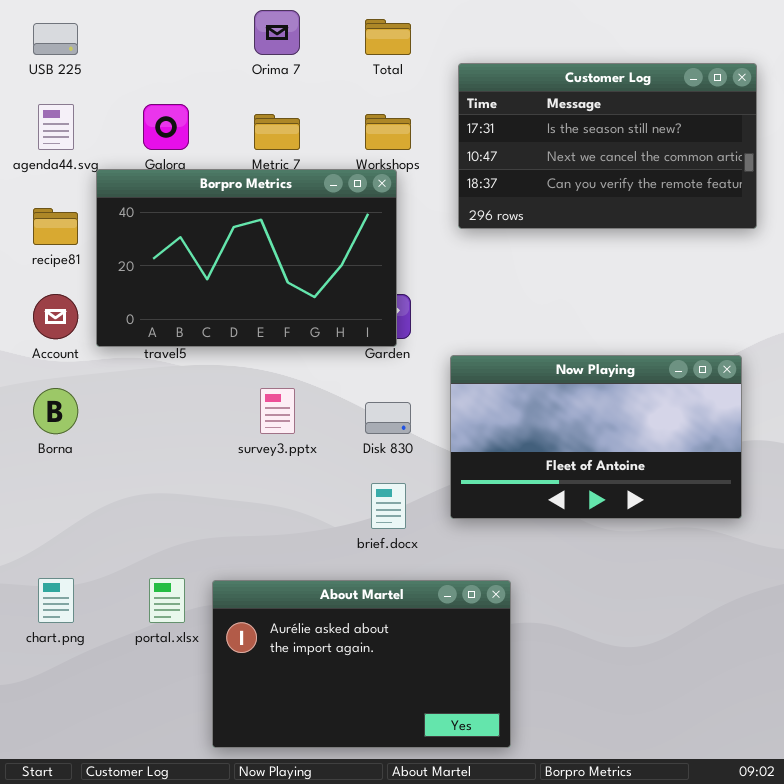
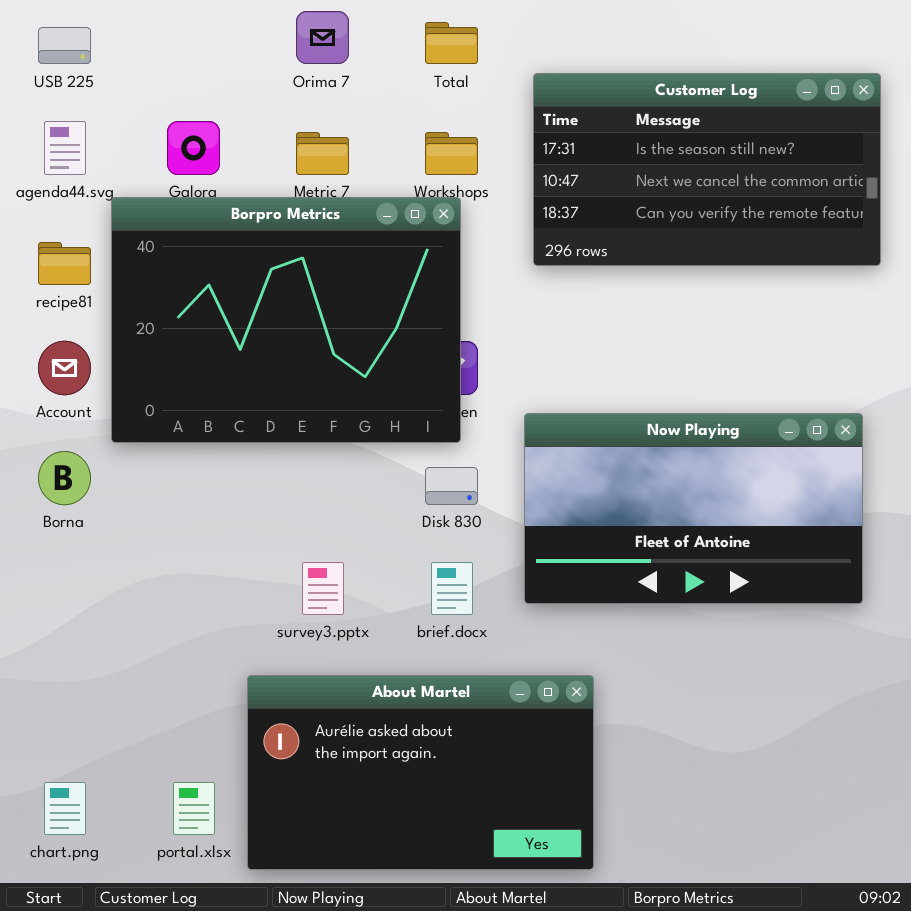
Borpro Metrics: [96,169,397,347] -> [111,197,461,443], resized
survey3.pptx: [260,388,295,434] -> [302,562,344,615], moved
chart.png: [38,578,74,623] -> [44,782,86,835], moved
portal.xlsx: [149,578,185,623] -> [173,782,215,835], moved

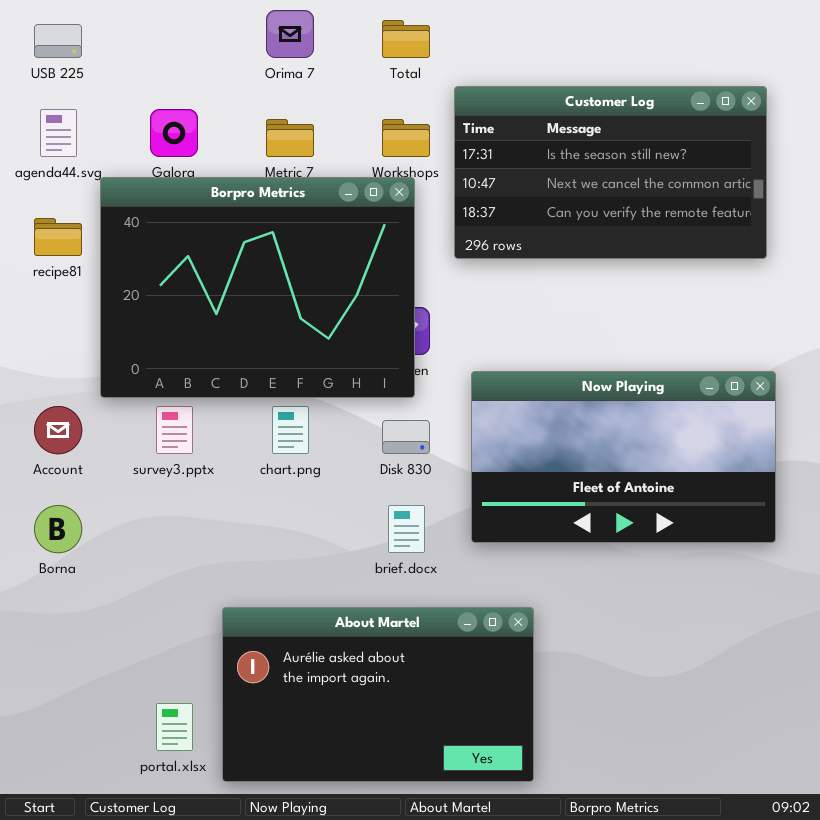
Customer Log: [533,73,881,266] -> [454,86,767,259], moved
Account: [38,341,91,395] -> [34,406,82,454], moved
Borna: [38,451,91,505] -> [34,505,82,553], moved
survey3.pptx: [302,562,344,615] -> [156,406,193,454], moved
chart.png: [44,782,86,835] -> [272,406,309,454], moved

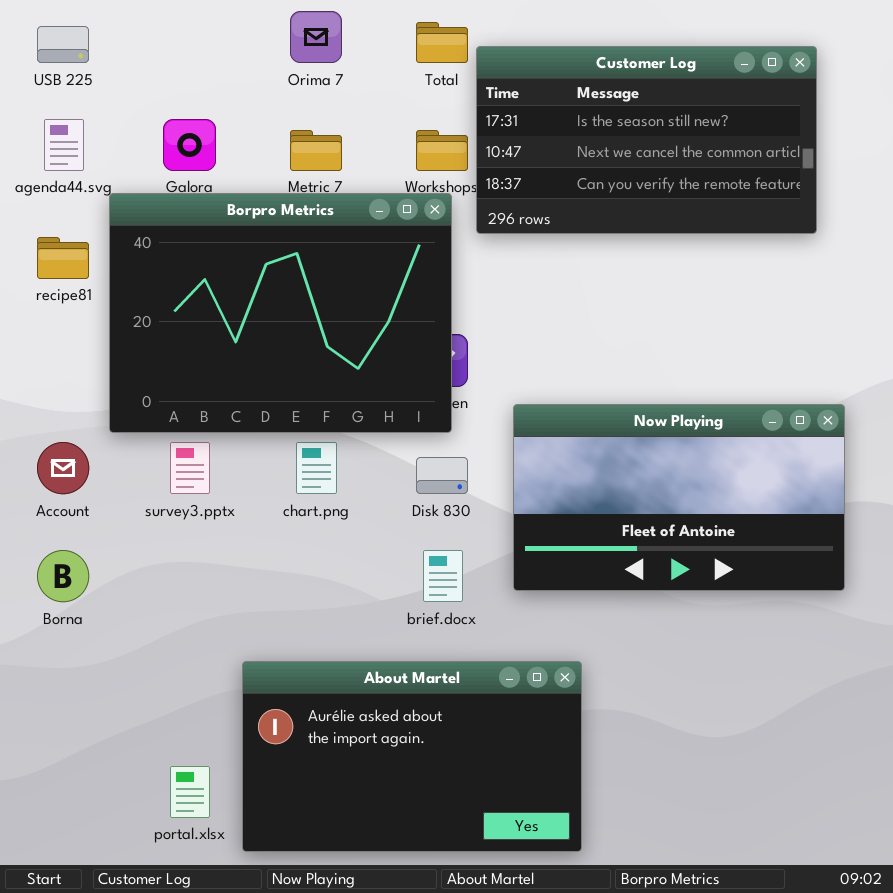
Customer Log: [454,86,767,259] -> [476,46,817,234], moved

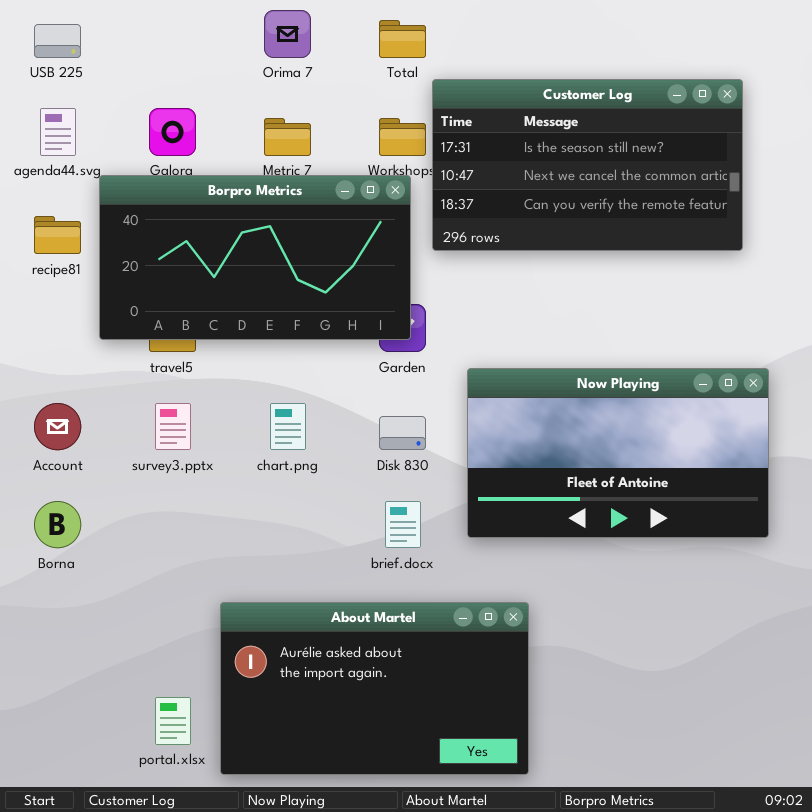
Customer Log: [476,46,817,234] -> [432,79,743,251], moved
Borpro Metrics: [109,193,452,433] -> [99,175,411,340], resized

